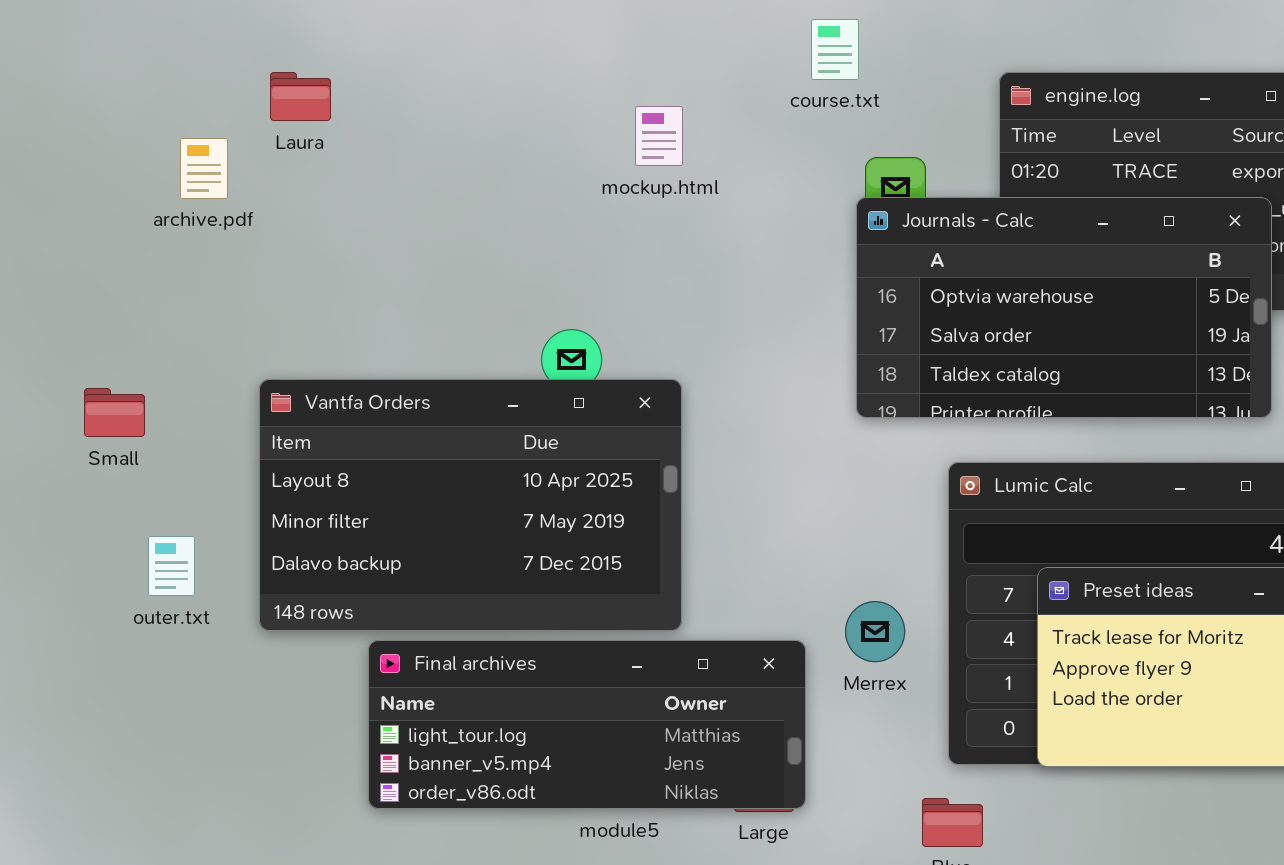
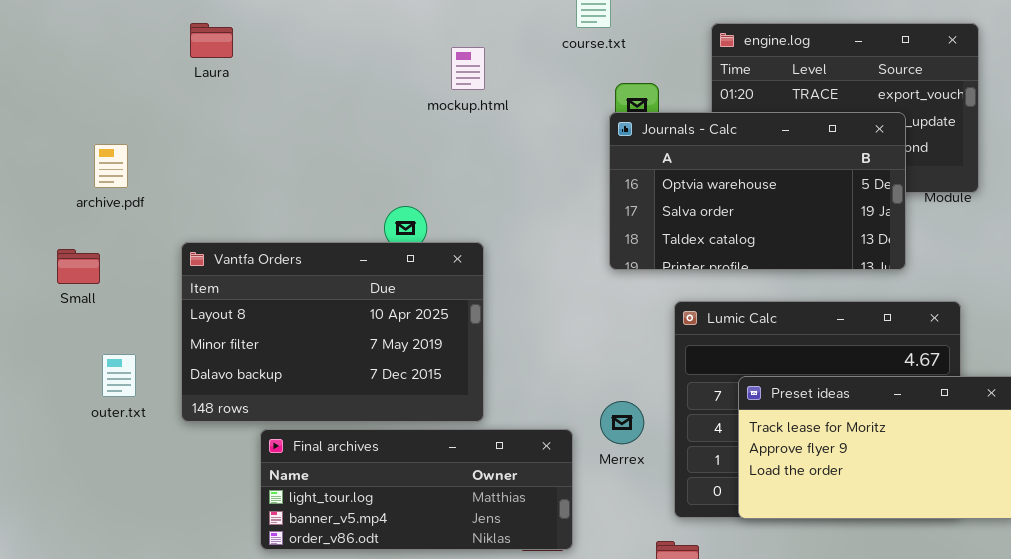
archive.pdf: [180,138,228,199] -> [94,144,128,188], moved

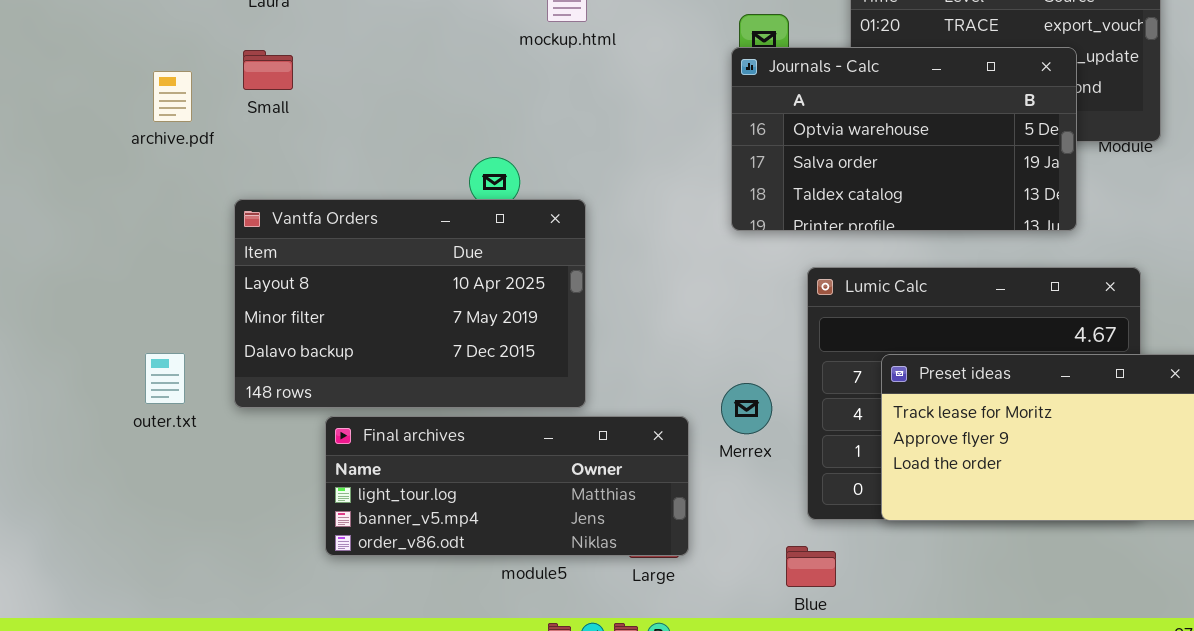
archive.pdf: [94,144,128,188] -> [153,71,192,122], moved
Small: [57,249,100,284] -> [243,50,293,90], moved
outer.txt: [102,354,136,397] -> [145,353,185,404], moved

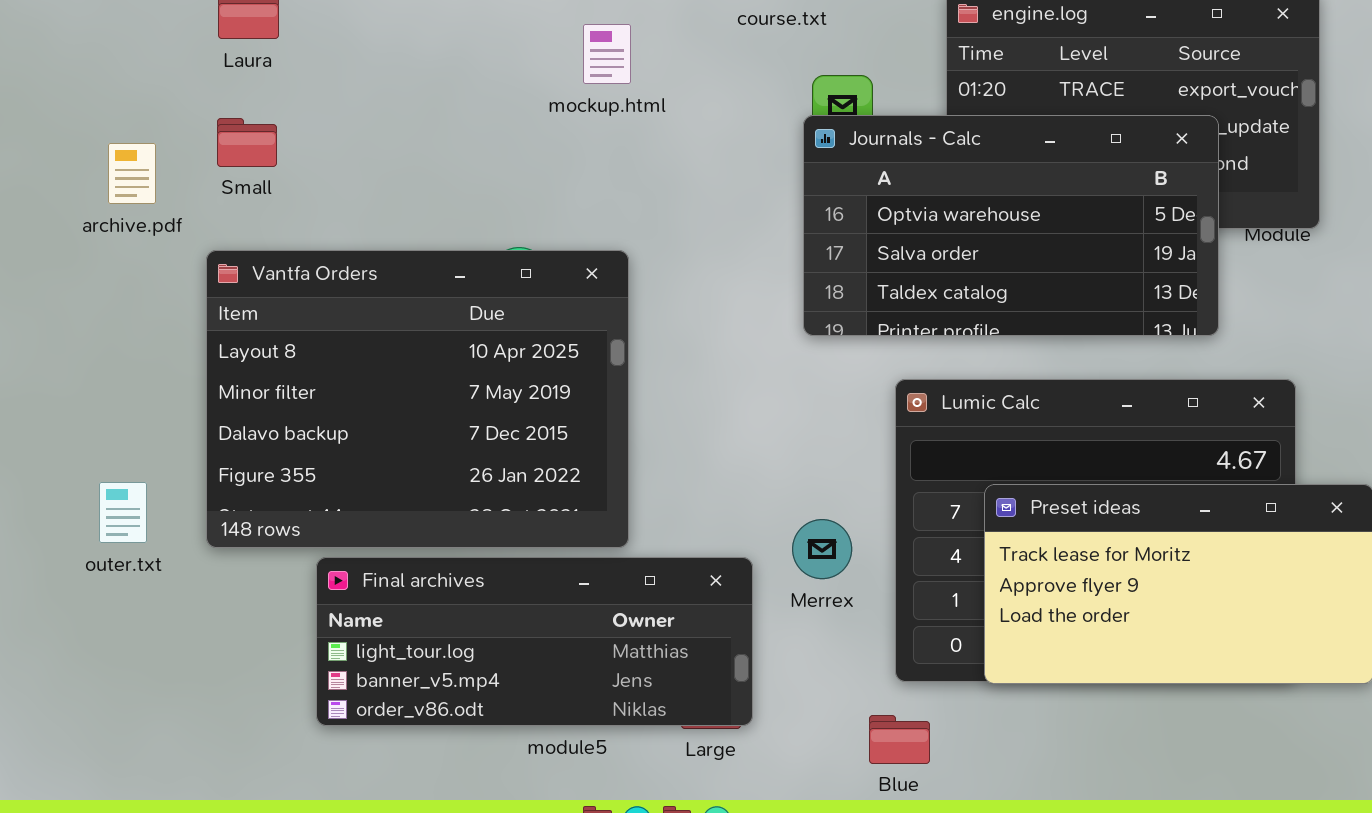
Vantfa Orders: [234,199,586,408] -> [206,250,629,548], resized

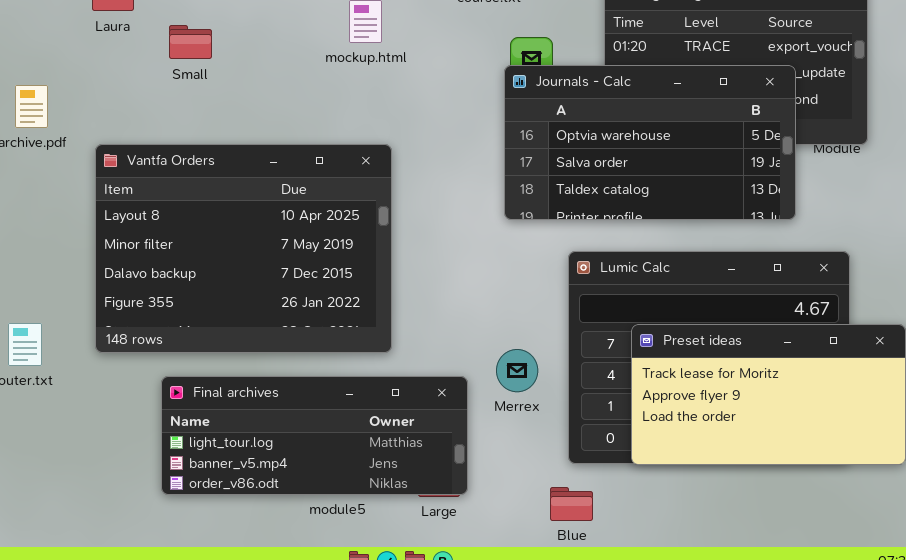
Small: [217,118,277,167] -> [169,25,212,59], moved
Vantfa Orders: [206,250,629,548] -> [95,144,392,353], moved

